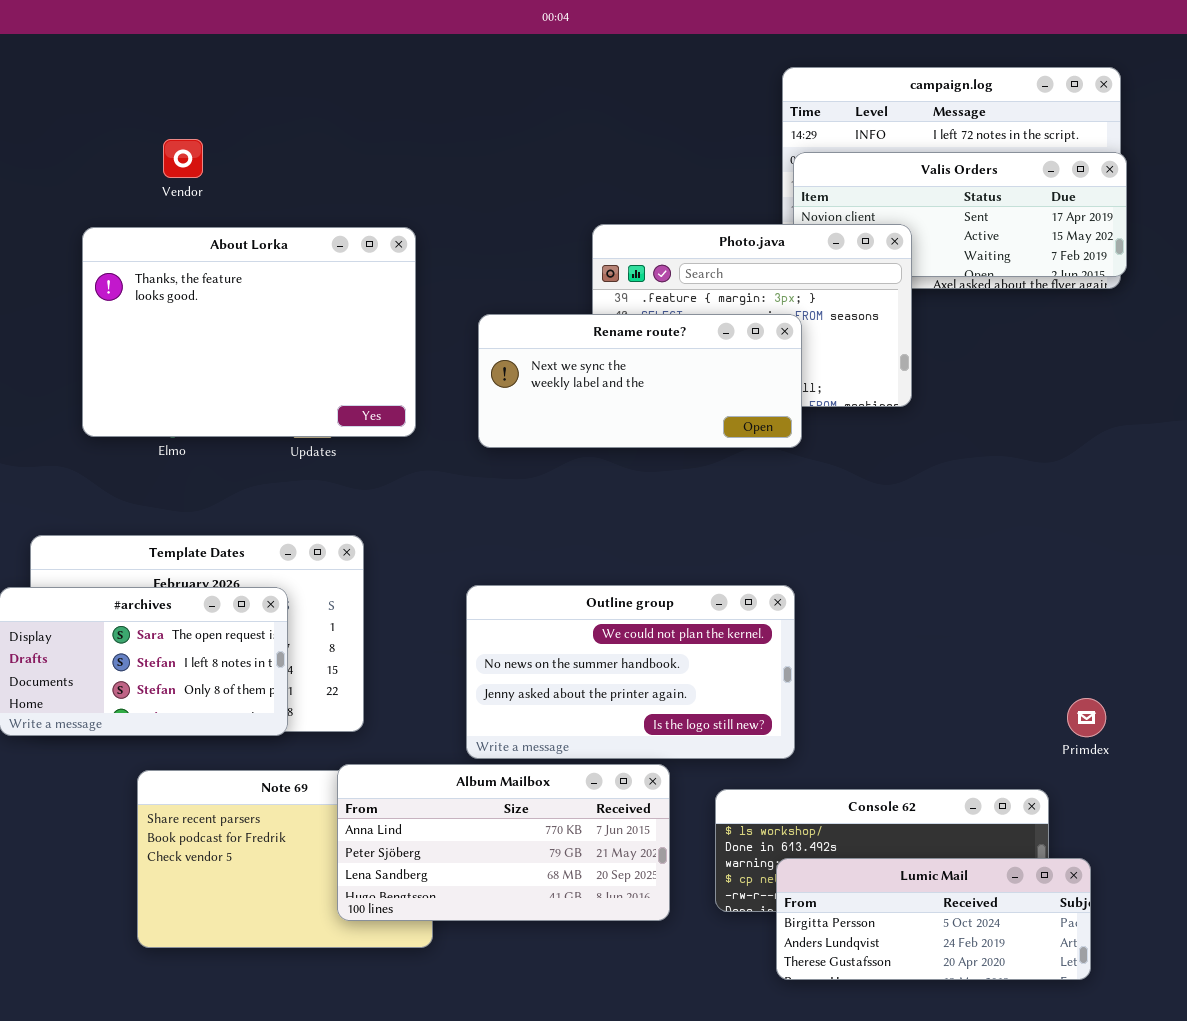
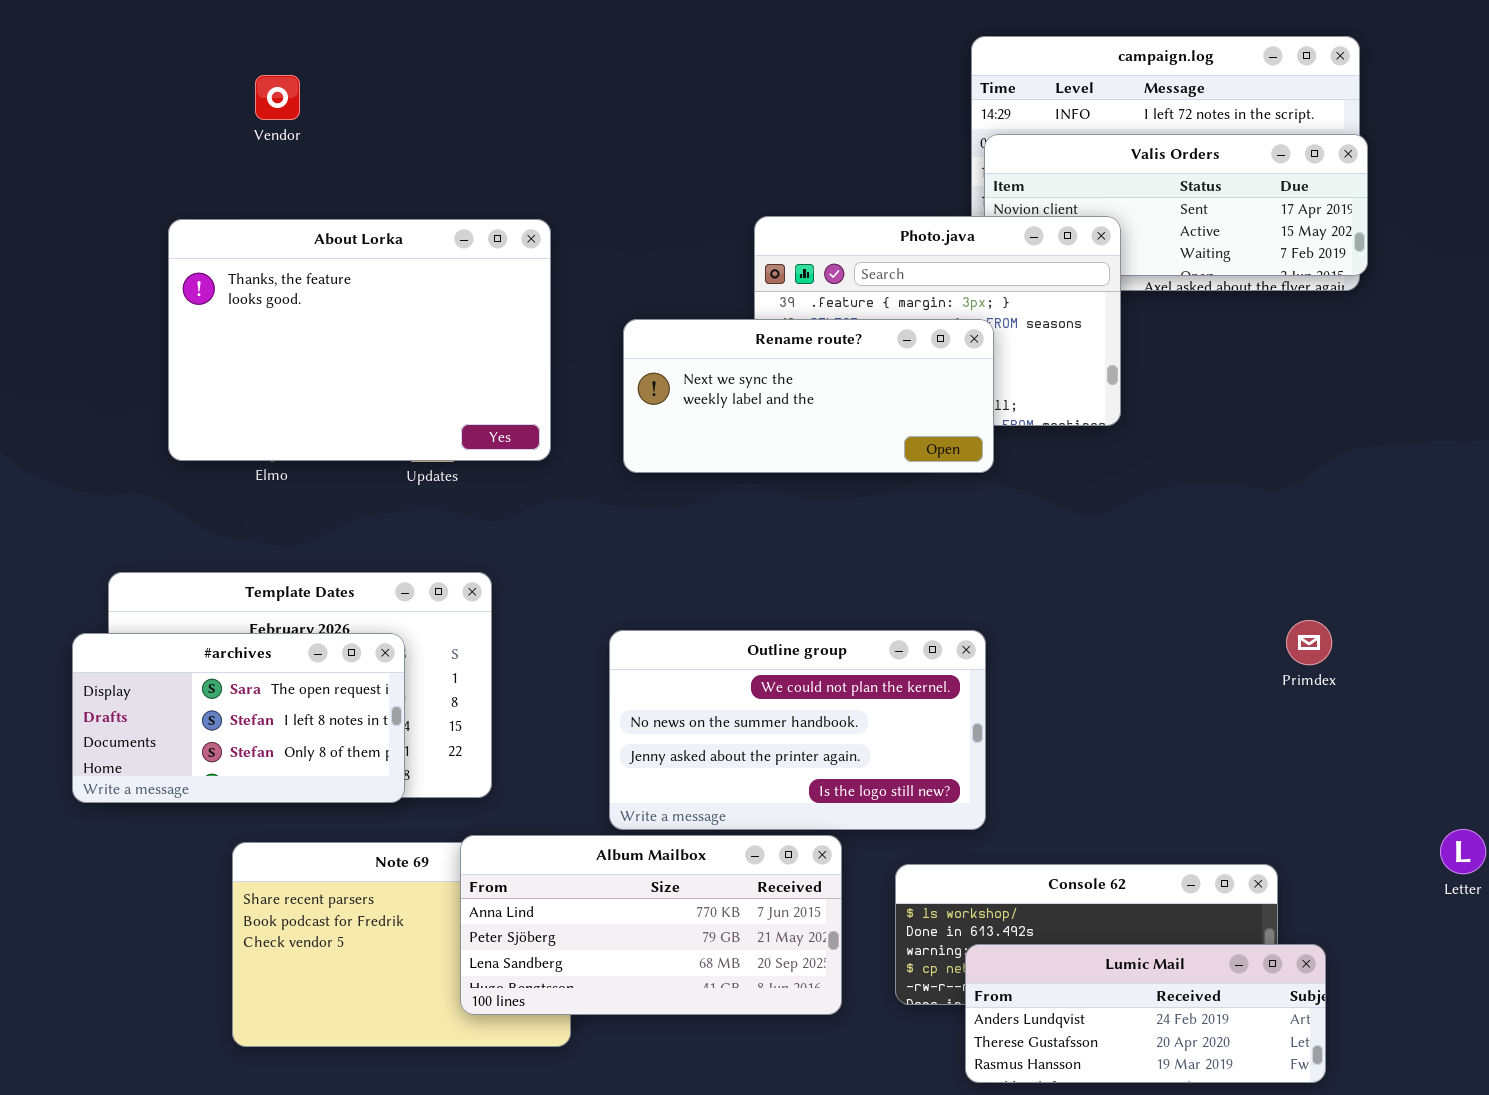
Vendor: [163,139,203,178] -> [255,75,300,120], moved
Primdex: [1067,698,1106,737] -> [1286,620,1332,665], moved
Lumic Mail: [776,858,1091,980] -> [965,944,1326,1083], scrolled down 1 row

